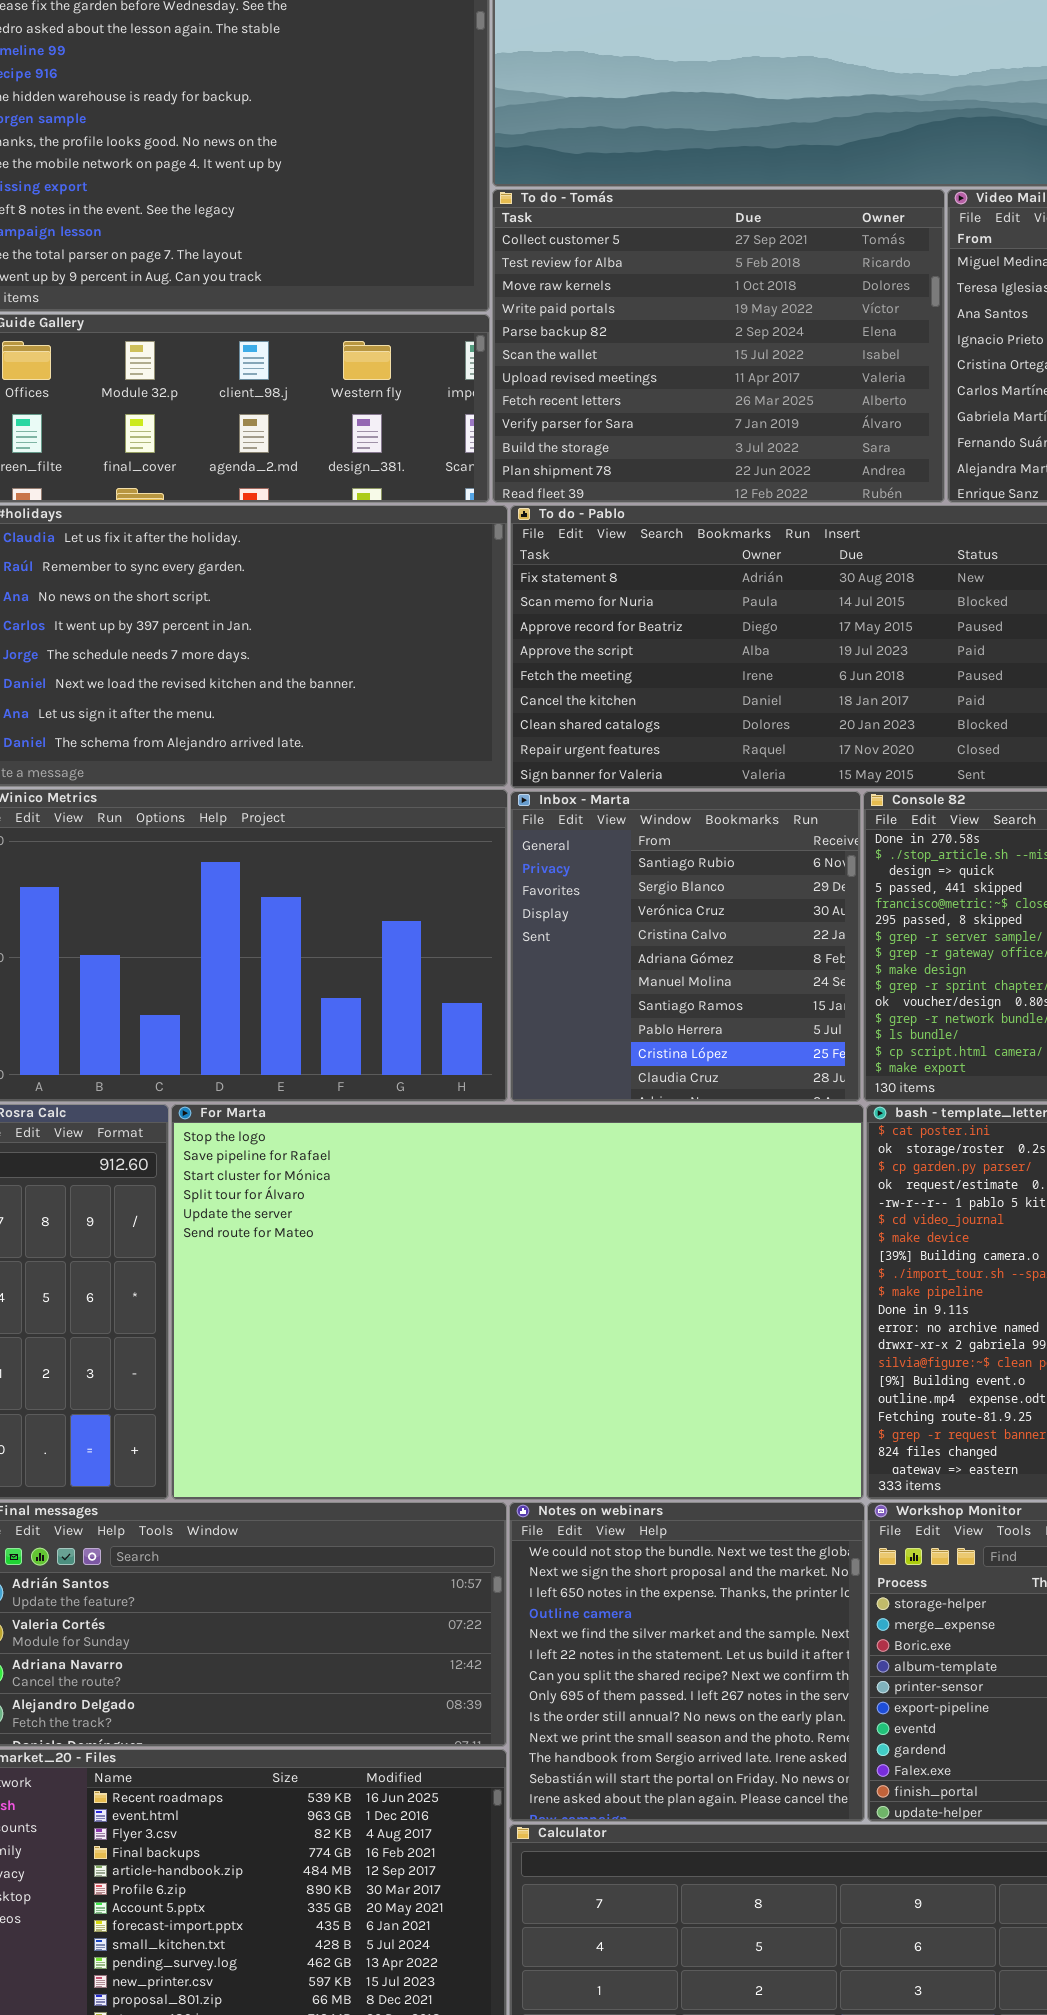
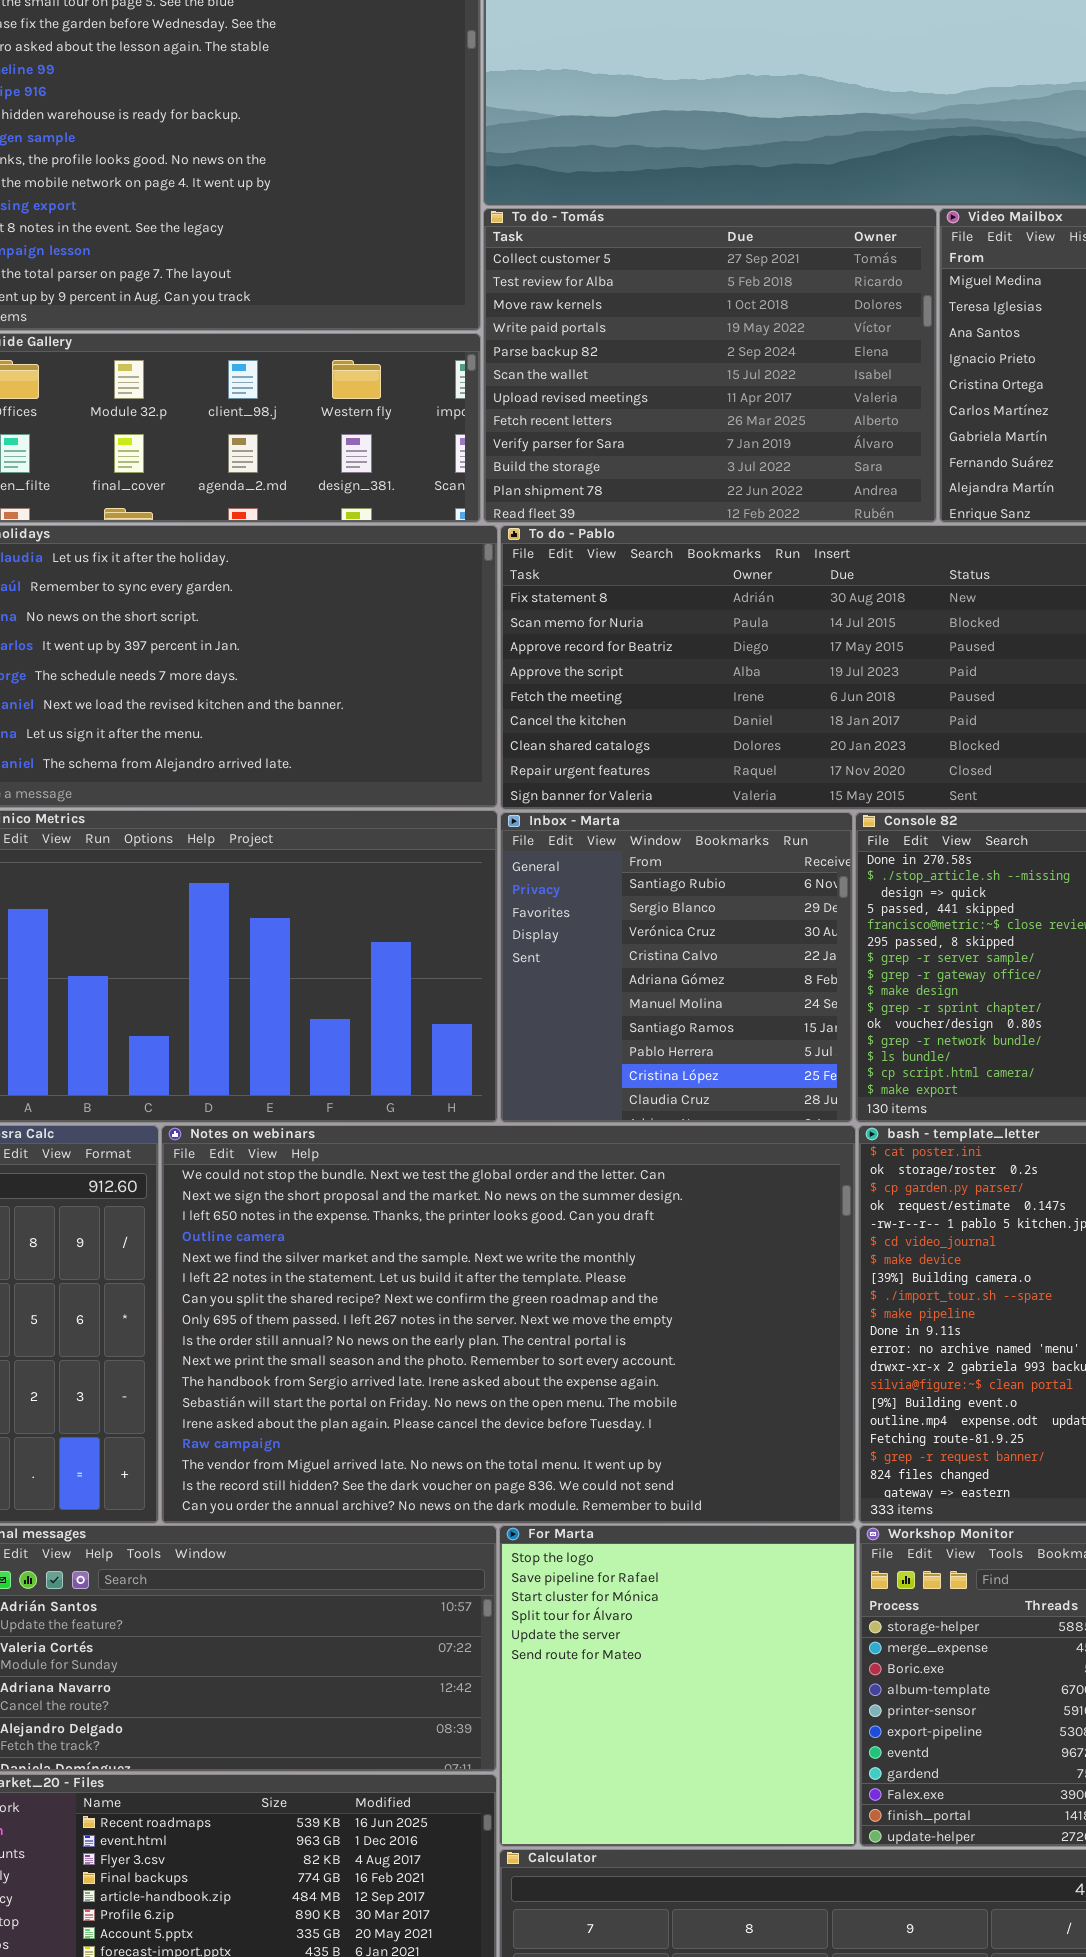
For Marta: [171,1104,864,1500] -> [499,1525,857,1847], moved, resized
Notes on webinars: [509,1502,865,1822] -> [161,1125,856,1524], moved, resized

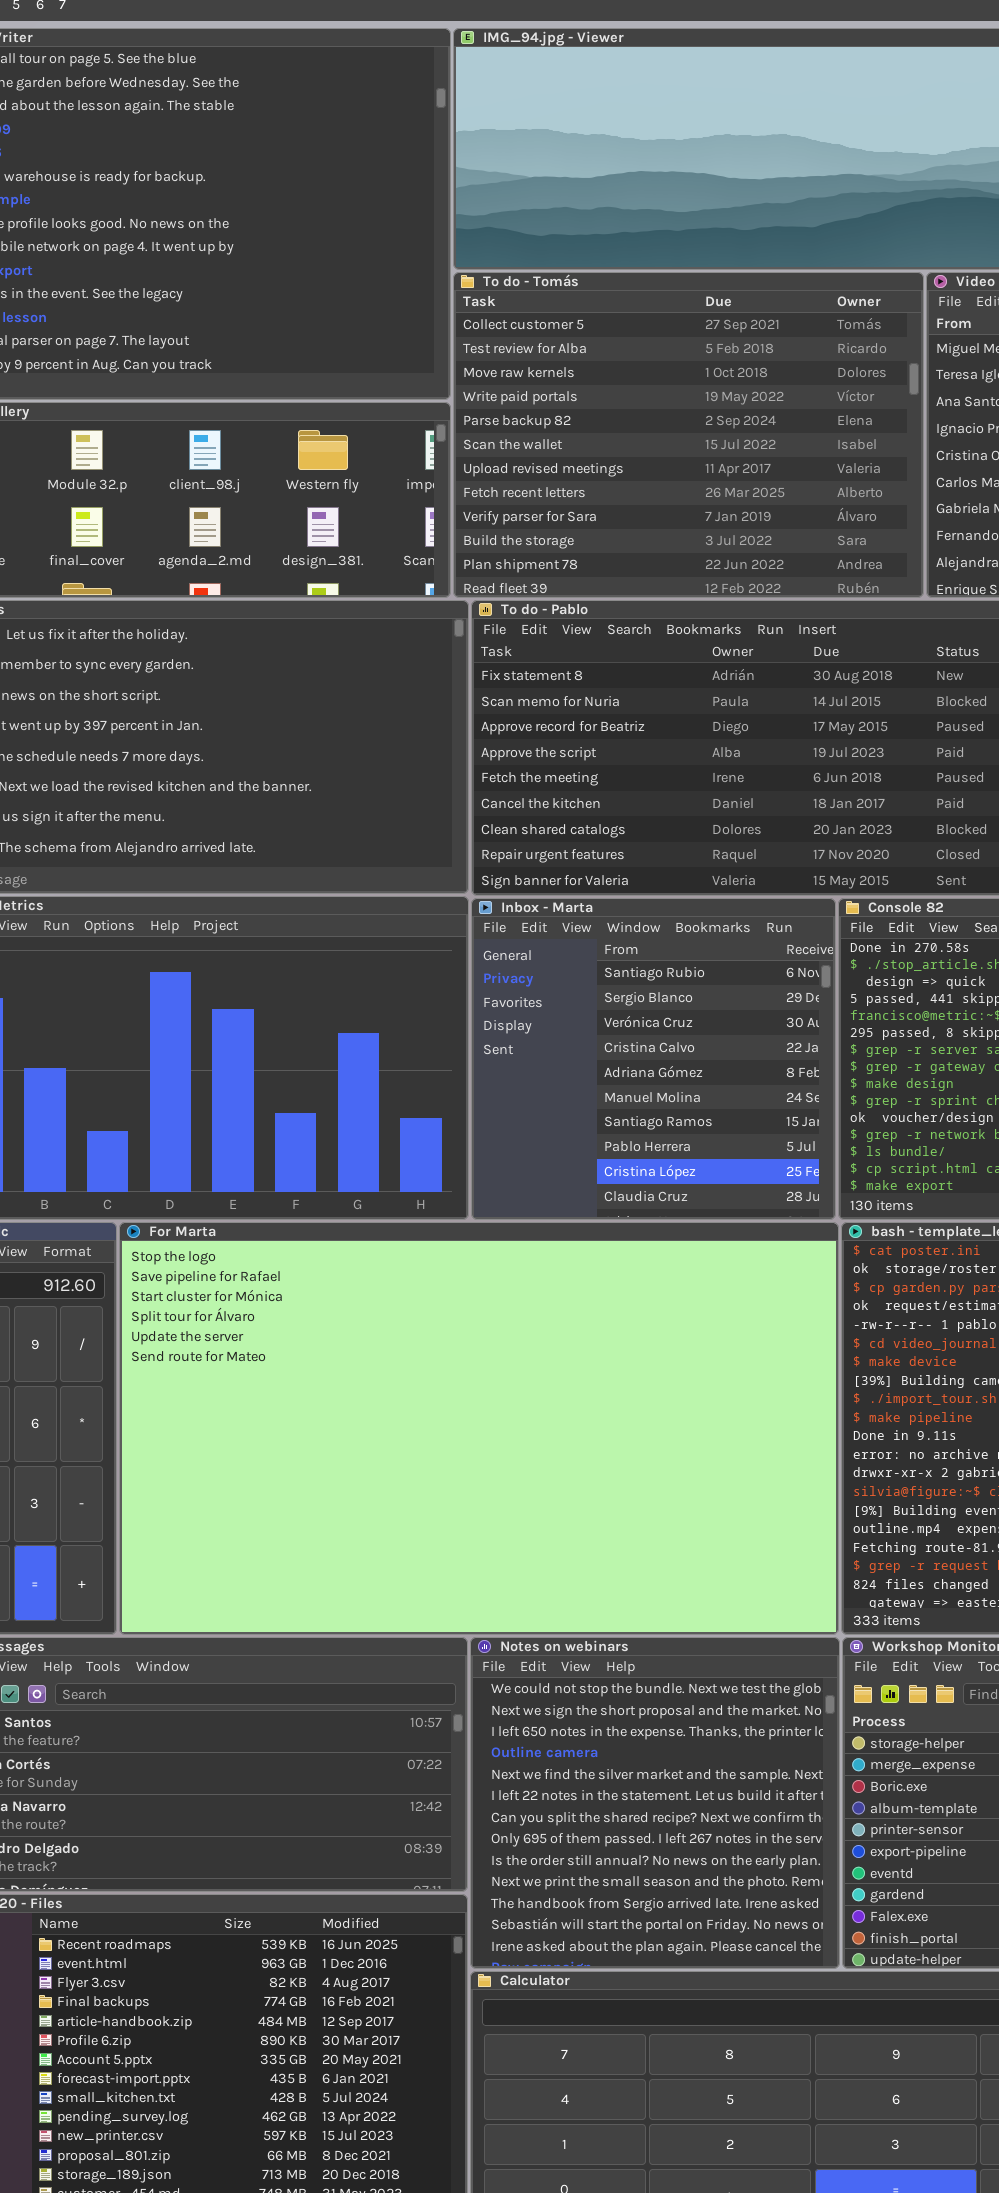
Notes on webinars: [161,1125,856,1524] -> [470,1637,840,1969], moved, resized
For Marta: [499,1525,857,1847] -> [119,1222,839,1635], moved, resized

